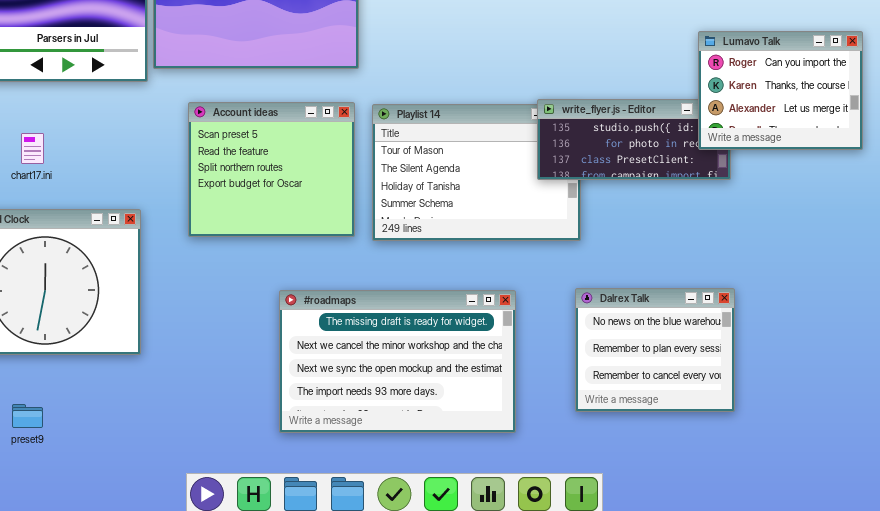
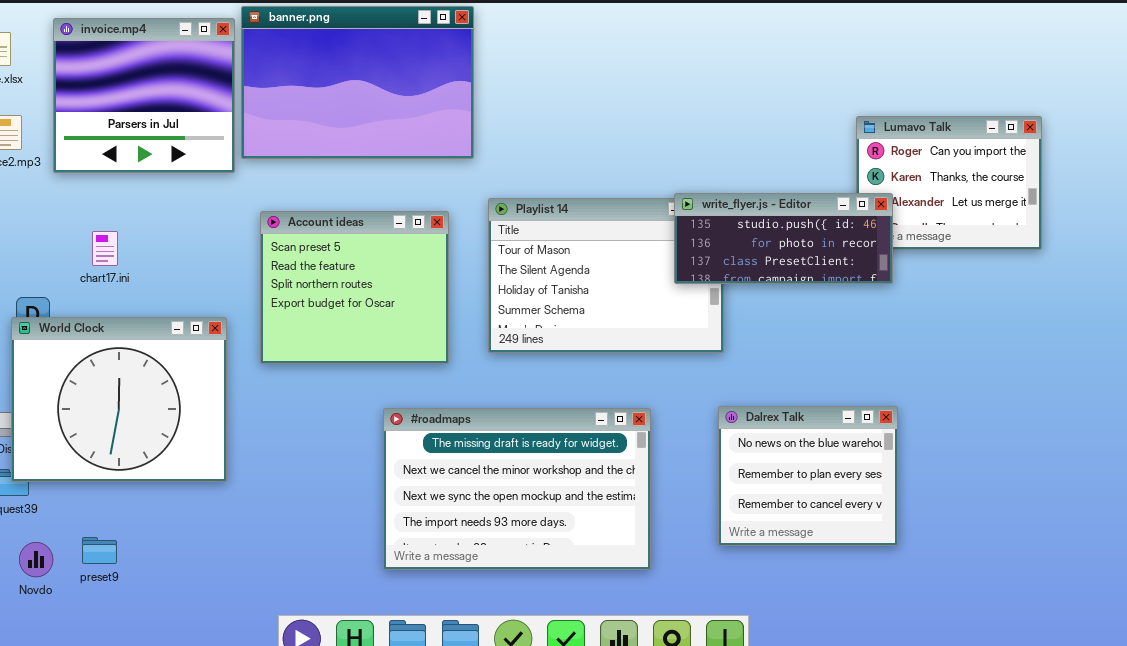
write_flyer.js - Editor: [537,99,731,180] -> [674,193,893,284], raised
Account ideas: [188,102,355,237] -> [260,211,449,364], moved

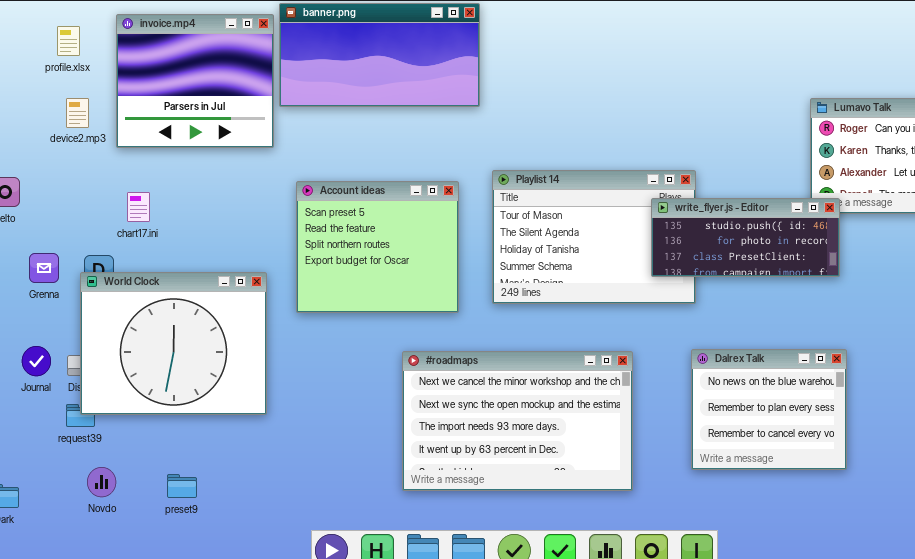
banner.png: [241,6,474,159] -> [279,3,480,107], resized
write_flyer.js - Editor: [674,193,893,284] -> [651,198,840,277], moved
chart17.ini: [92,231,118,266] -> [127,192,150,222], moved
#roadmaps: [383,408,651,570] -> [402,351,633,491], scrolled down 1 row
preset9: [82,537,117,564] -> [167,474,197,498], moved

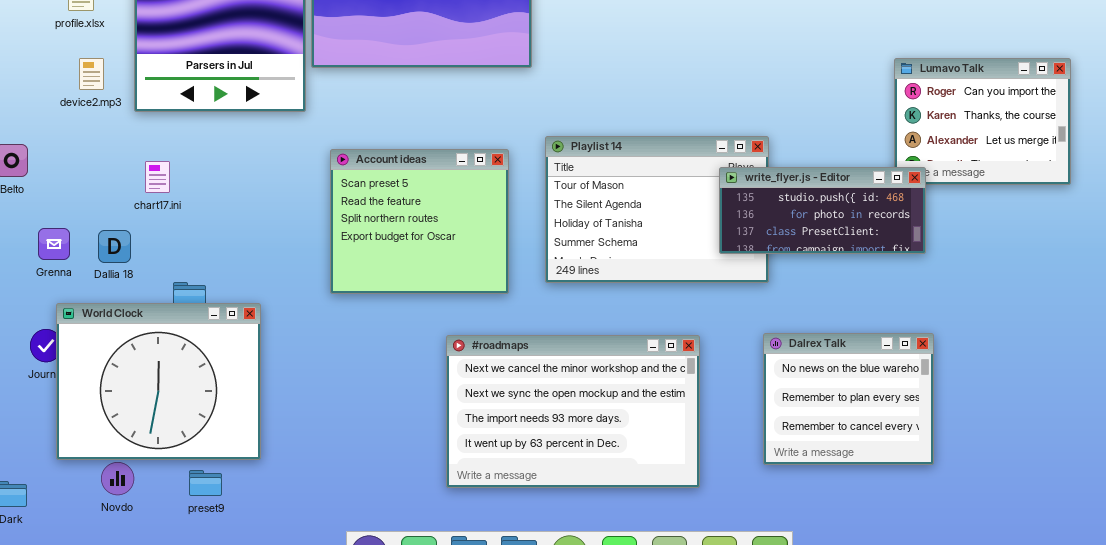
World Clock: [80,272,267,415] -> [56,303,261,460], moved

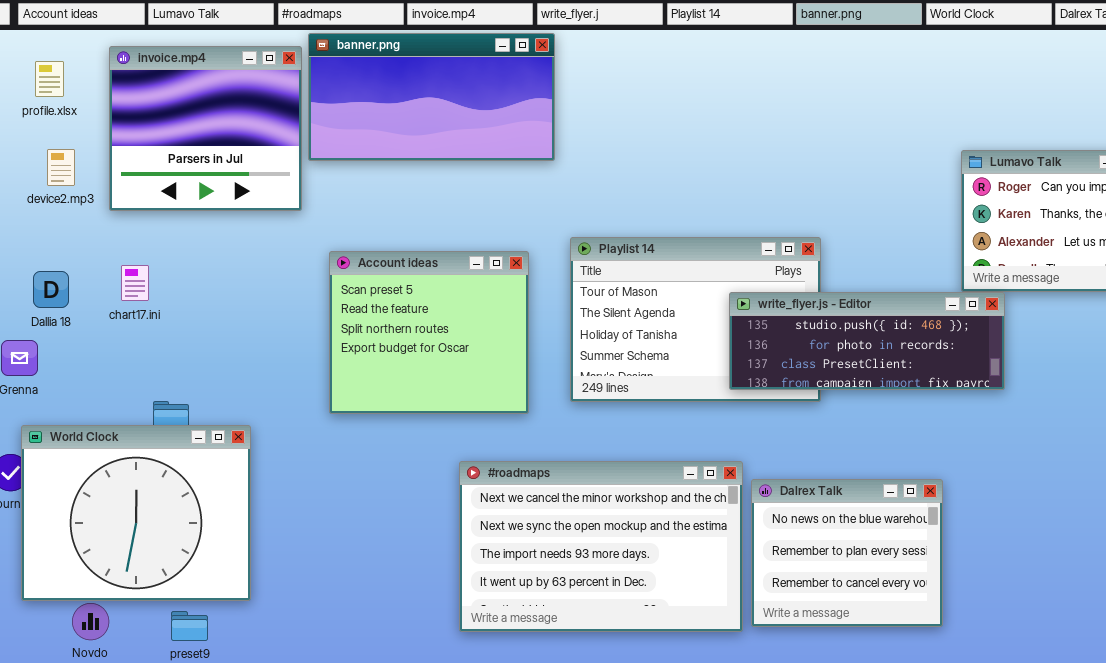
write_flyer.js - Editor: [719,167,926,254] -> [729,292,1005,390], moved, resized
Dallia 18: [98,230,131,263] -> [33,271,69,308], moved
Dalrex Talk: [763,333,934,465] -> [751,479,943,627], moved

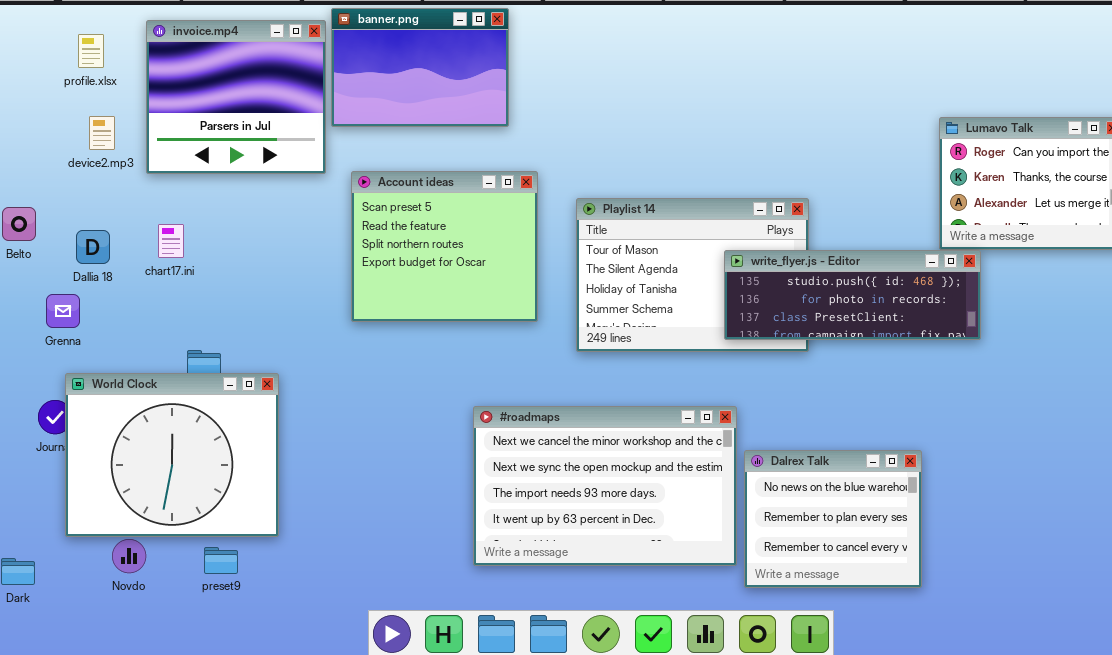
banner.png: [308,33,555,161] -> [331,8,509,127], resized
Account ideas: [329,251,529,414] -> [351,171,538,322], moved
Dalrex Talk: [751,479,943,627] -> [744,450,922,588], moved

